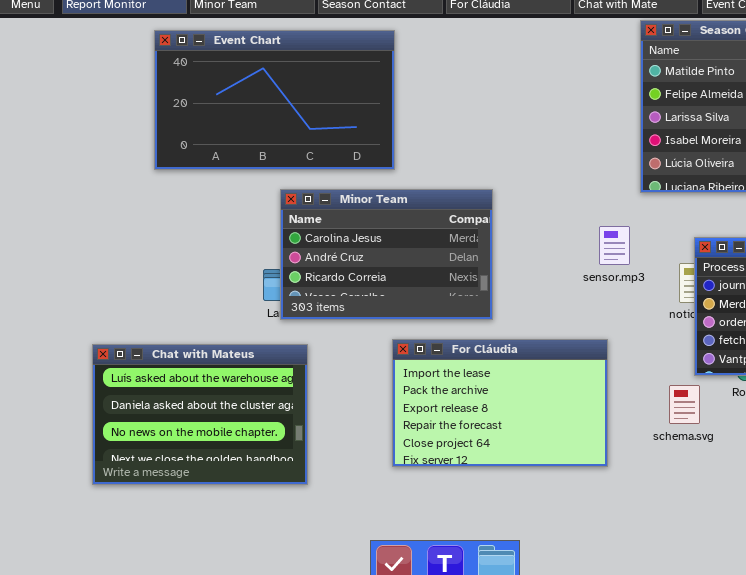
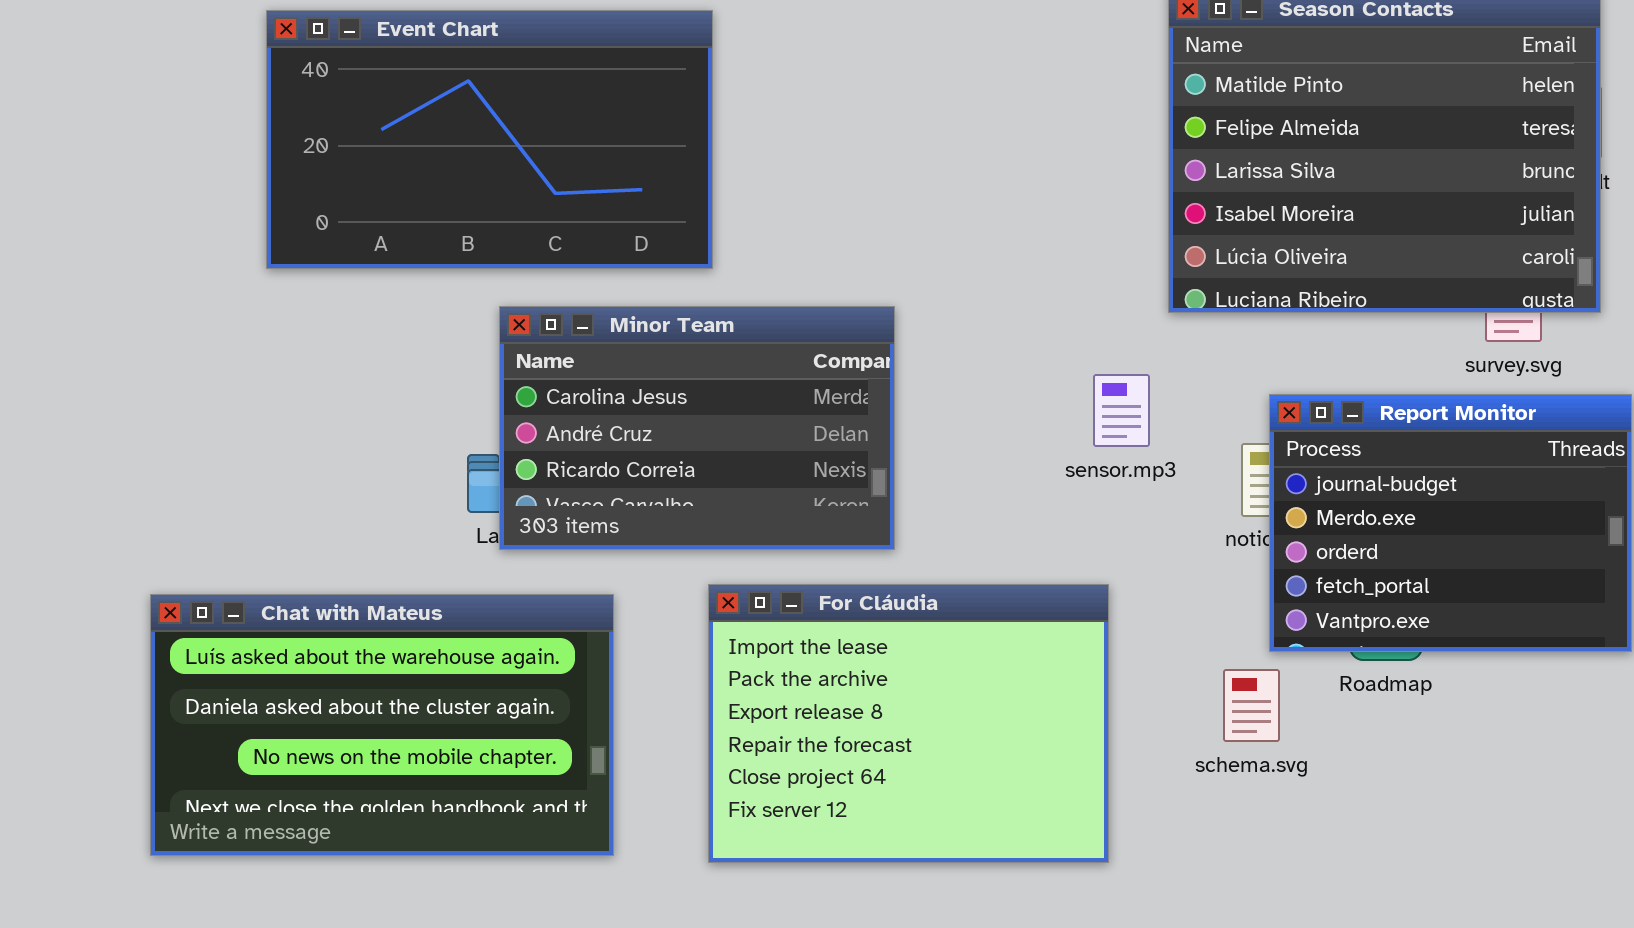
For Cláudia: [392,339,608,467] -> [708,584,1109,863], resized
Chat with Mateus: [92,344,308,485] -> [150,594,614,856], resized

